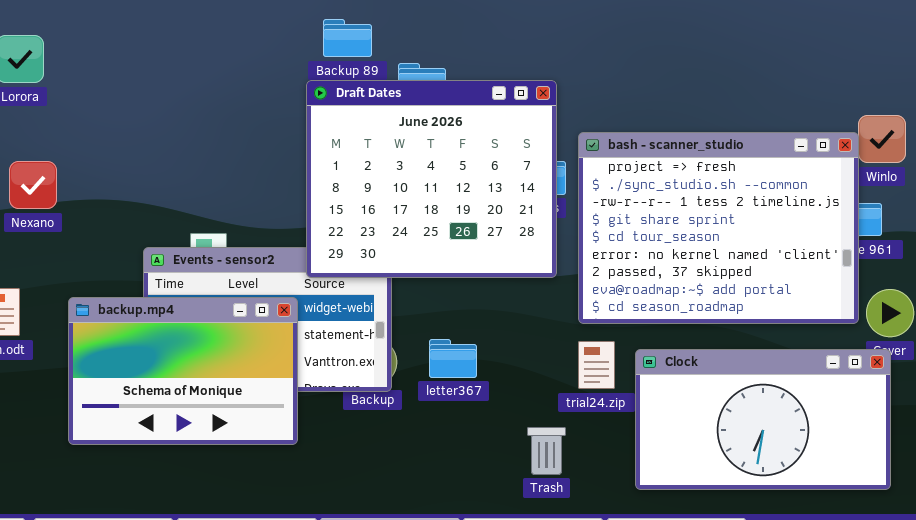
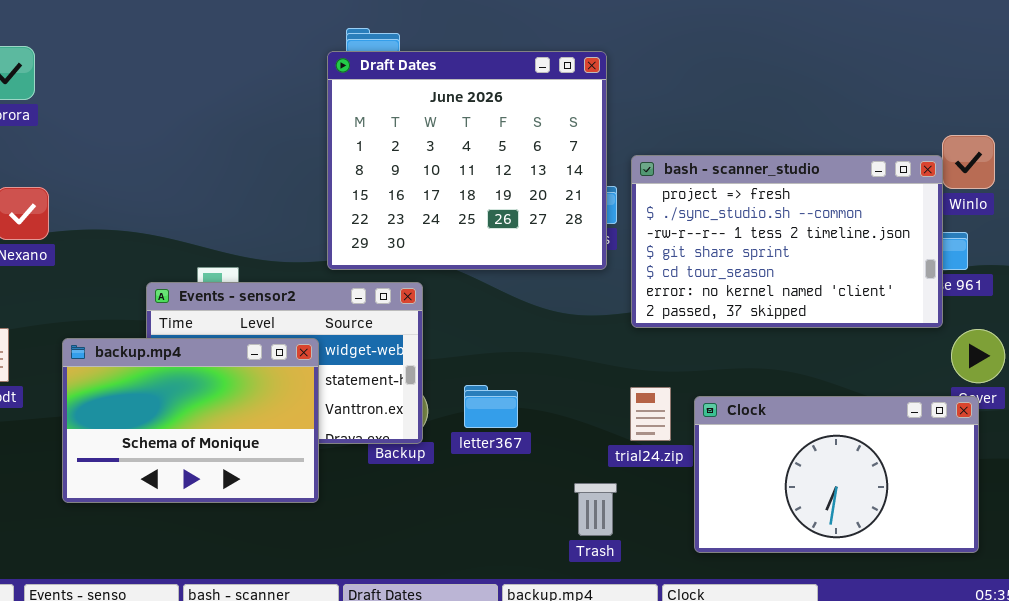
Draft Dates: [306,80,557,278] -> [327,51,607,270], moved
bash - scanner_studio: [578,132,859,324] -> [631,155,943,328], resized

